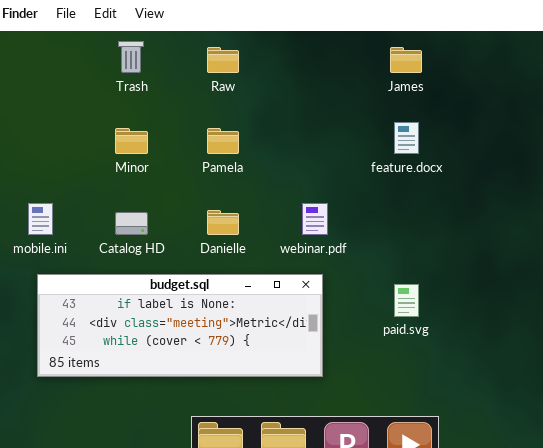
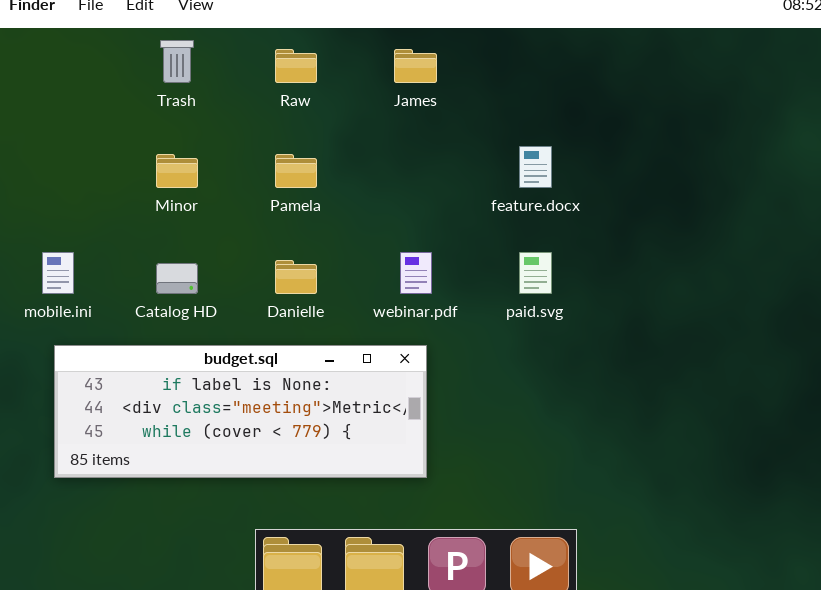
James: [390,47,422,73] -> [394,49,437,83], moved
paid.svg: [394,284,419,317] -> [519,252,552,294], moved

